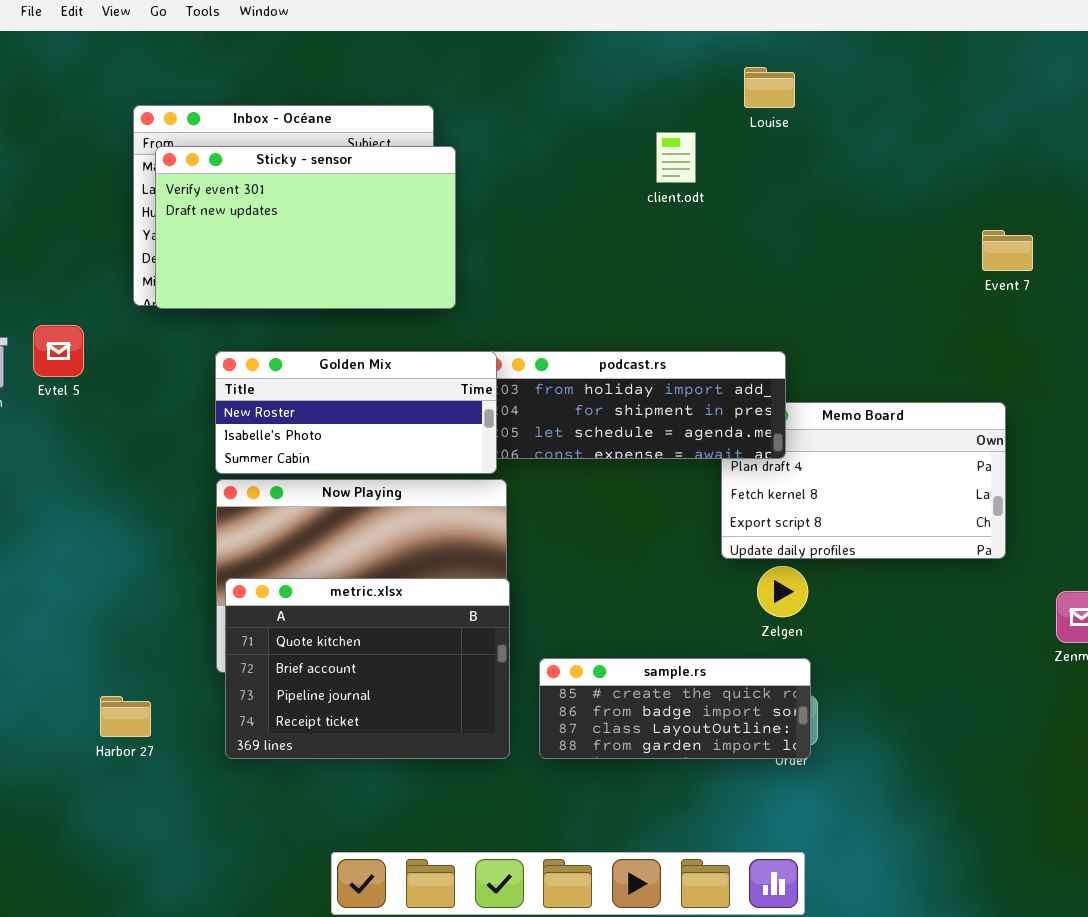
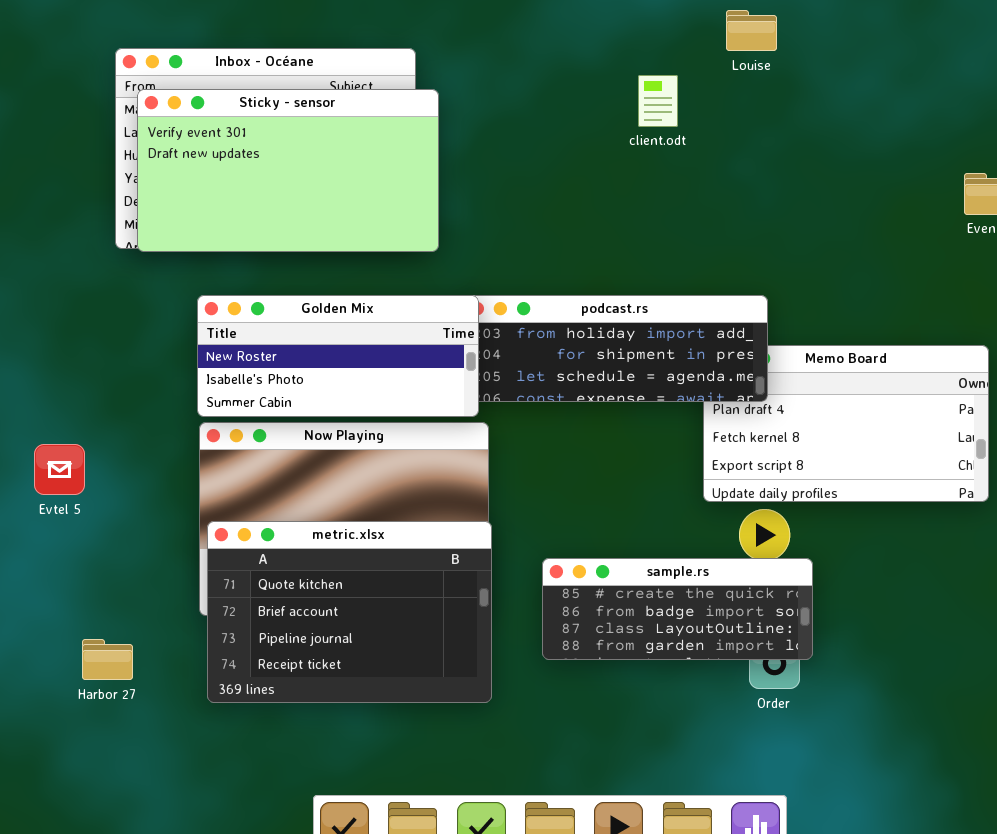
Evtel 5: [33,325,84,377] -> [34,444,85,495], moved
sample.rs: [539,658,811,759] -> [542,558,813,660], moved

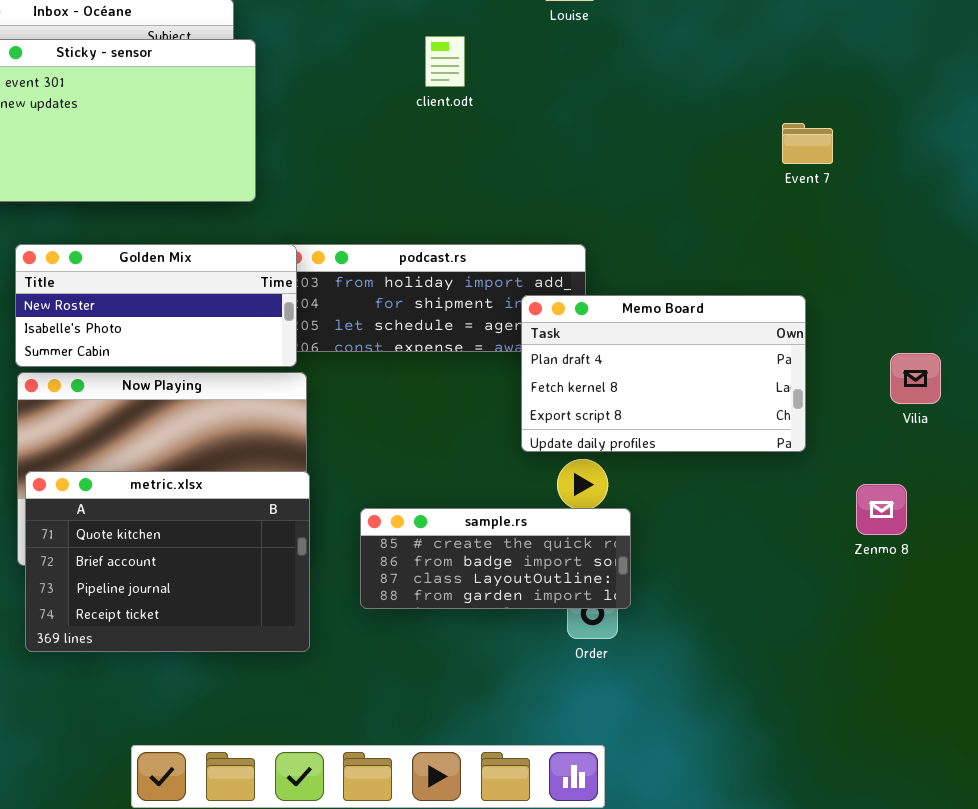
client.odt: [638,75,678,127] -> [425,36,465,87], moved
Memo Board: [703,345,989,502] -> [521,295,806,452], raised

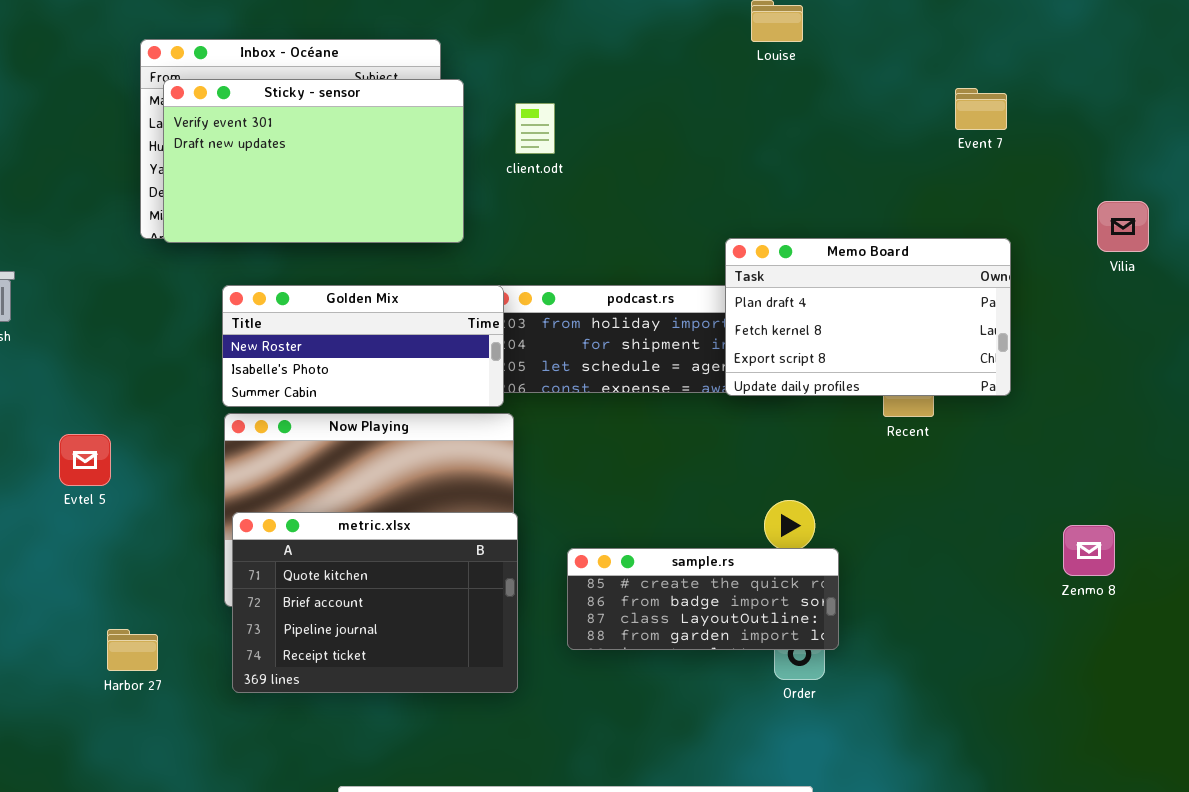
client.odt: [425,36,465,87] -> [515,103,555,154], moved
Event 7: [782,123,833,164] -> [955,88,1007,130], moved
Memo Board: [521,295,806,452] -> [725,238,1011,396], moved
Vilia: [890,353,941,404] -> [1097,201,1149,252], moved

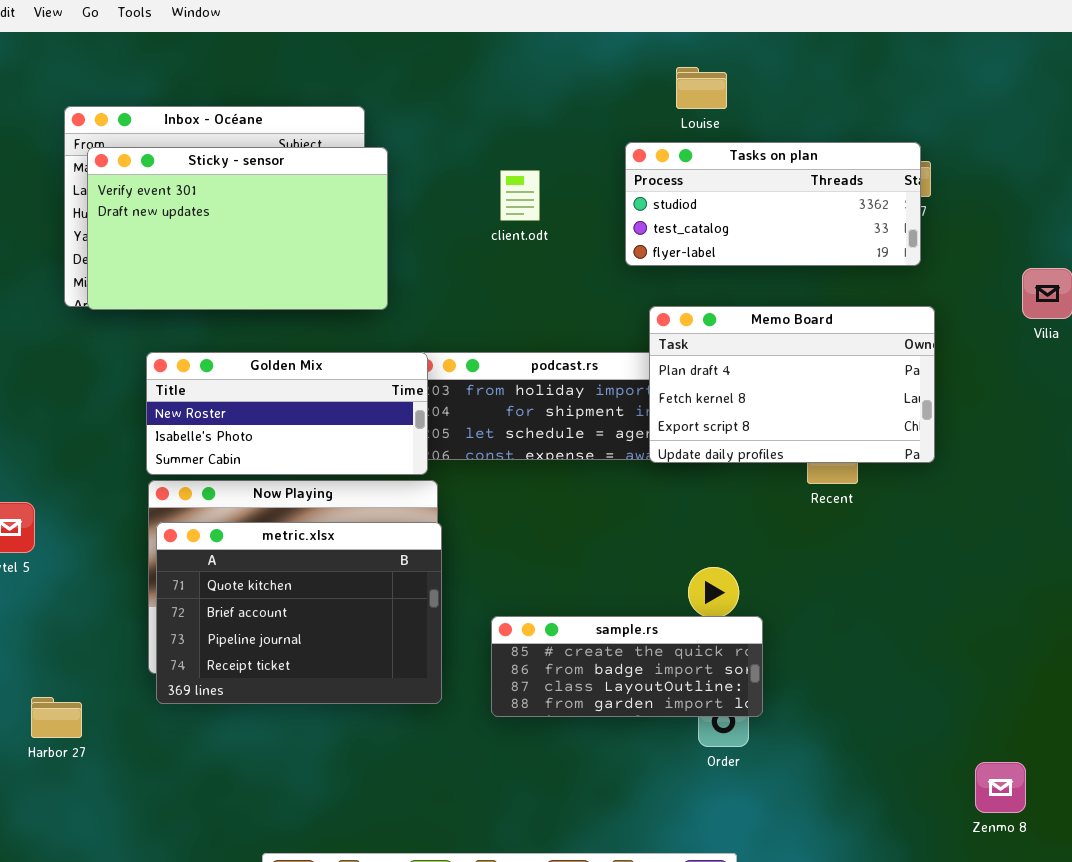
Tasks on plan: none -> [625,142,921,266], opened
client.odt: [515,103,555,154] -> [500,170,540,221], moved
metric.xlsx: [232,512,518,693] -> [156,522,442,704], moved
Zenmo 8: [1063,525,1115,576] -> [975,762,1026,813], moved

